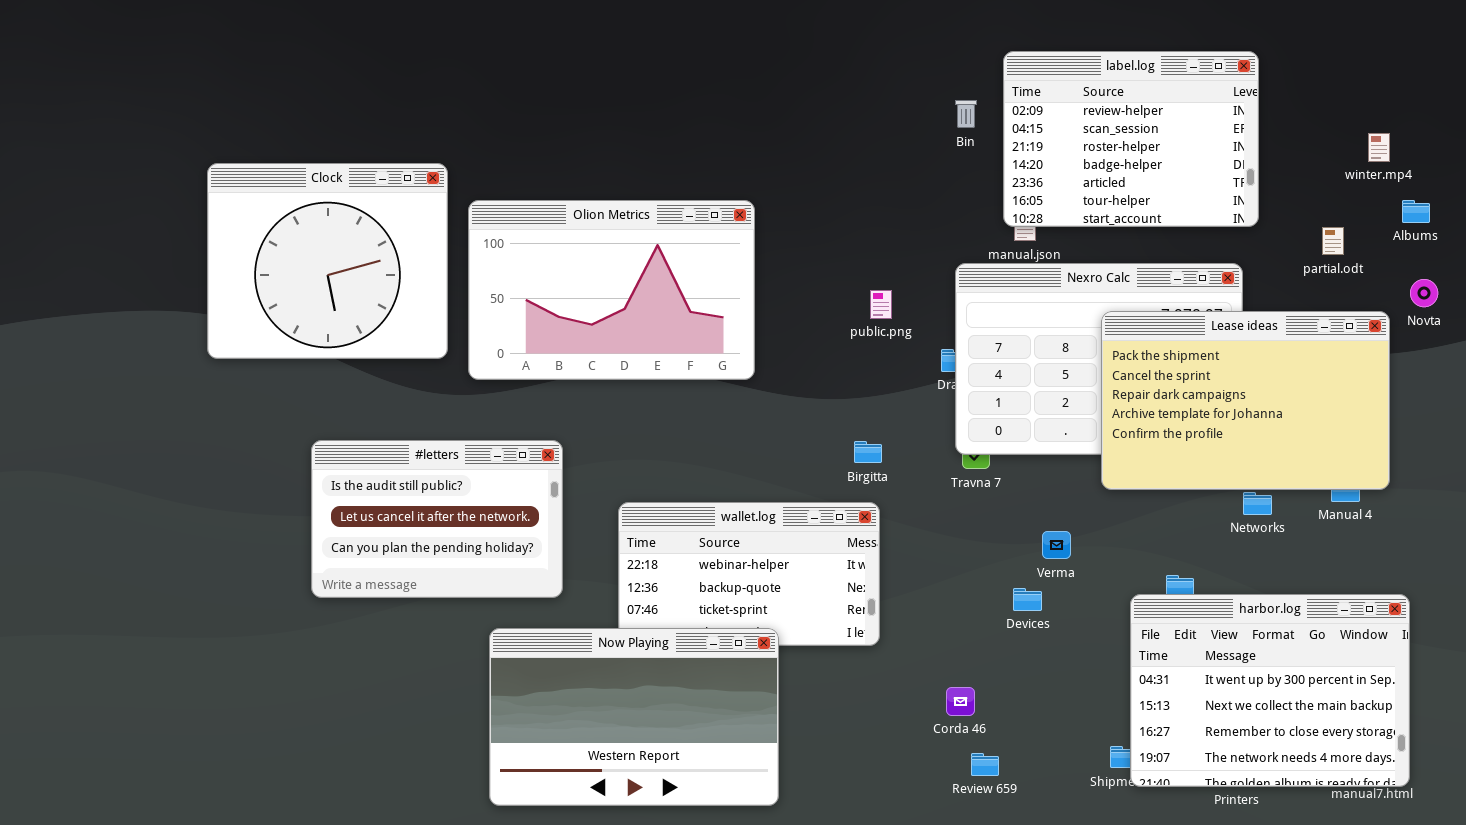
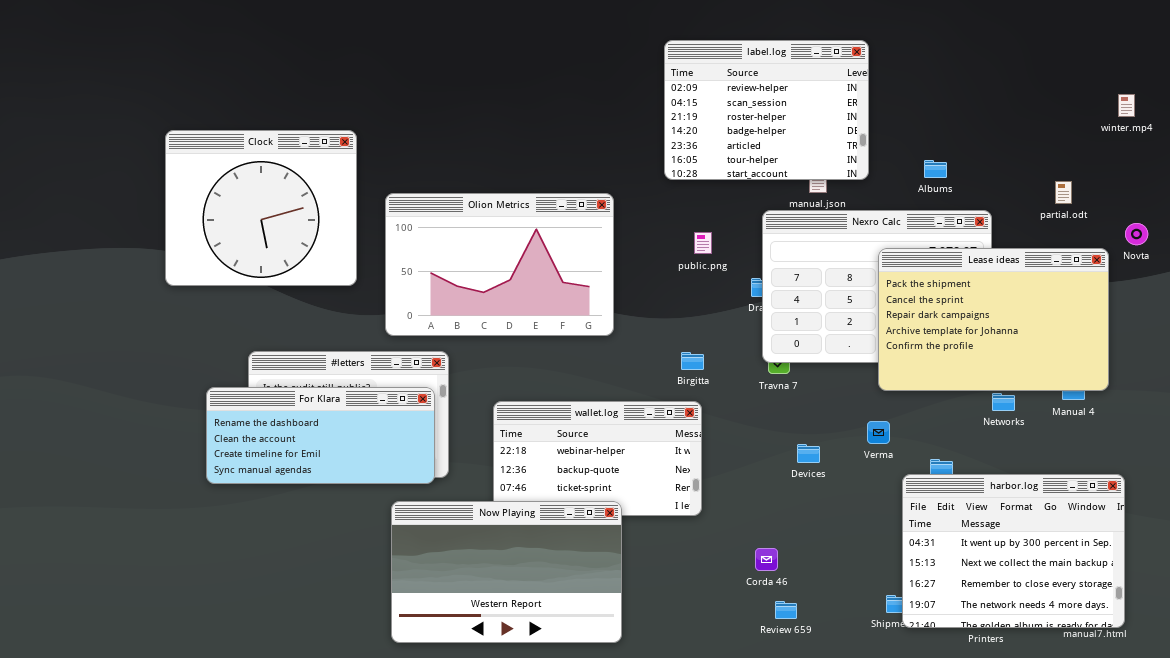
label.log: [1003,51,1259,227] -> [664,40,869,180], moved
winter.mp4: [1368,133,1390,162] -> [1118,94,1135,117], moved
Olion Metrics: [468,200,755,380] -> [385,193,614,336], moved
Albums: [1402,200,1430,223] -> [924,160,947,178], moved
For Klara: none -> [206,387,435,484], opened
Verma: [1042,531,1071,559] -> [867,421,890,444], moved
Devices: [1013,588,1042,611] -> [797,444,820,463], moved

